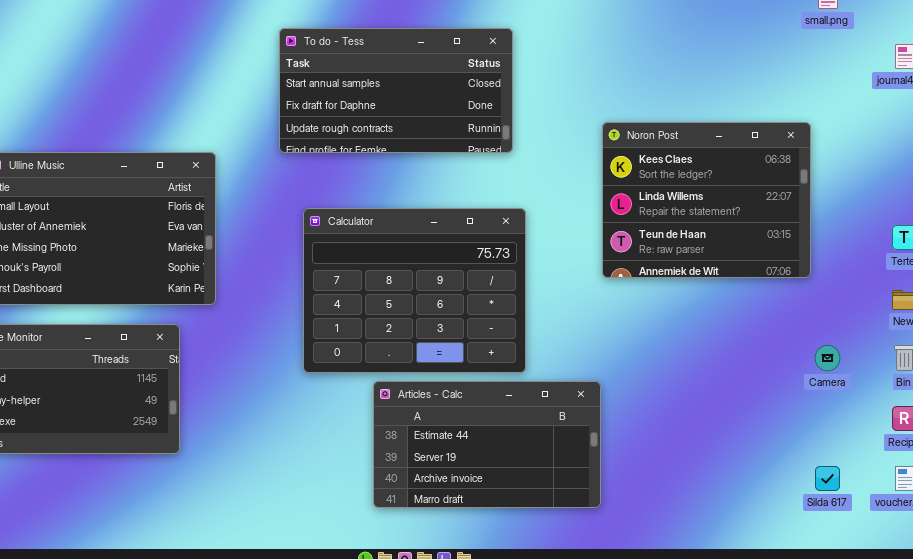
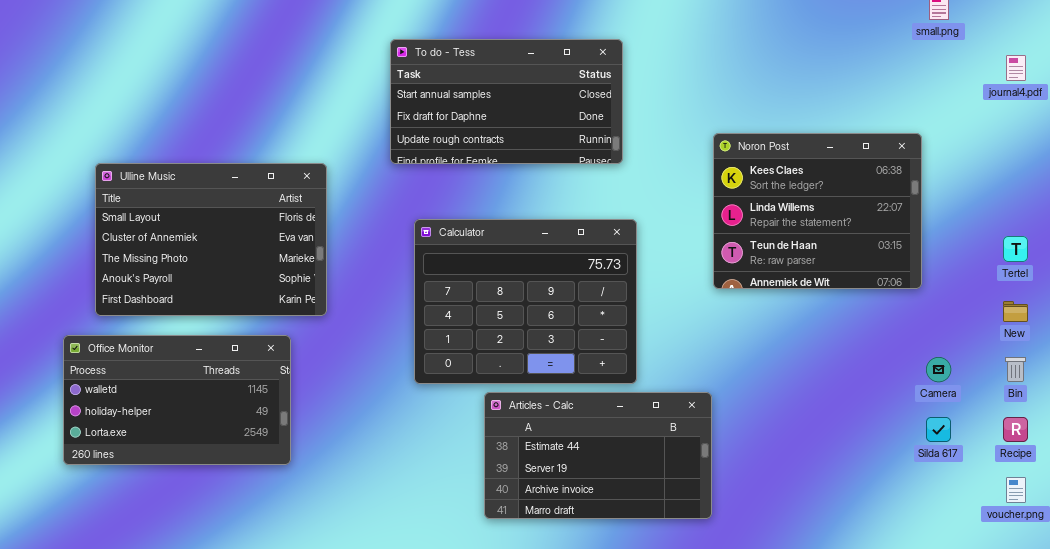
Silda 617: [815,466,840,491] -> [926,417,951,442], moved

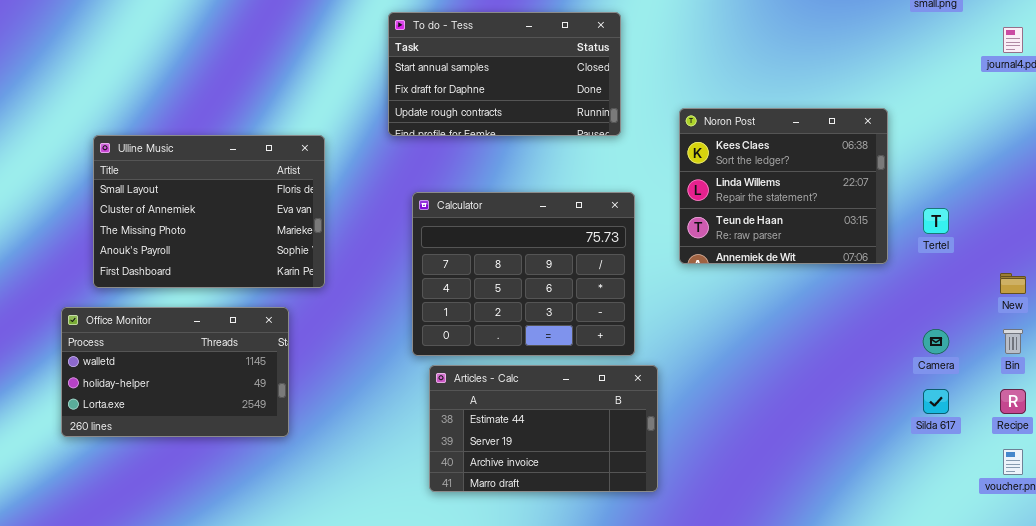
Noron Post: [713,133,922,289] -> [679,108,888,264], moved
Tertel: [1003,236,1028,262] -> [923,208,949,234], moved
Articles - Calc: [484,392,712,519] -> [429,365,658,492], moved

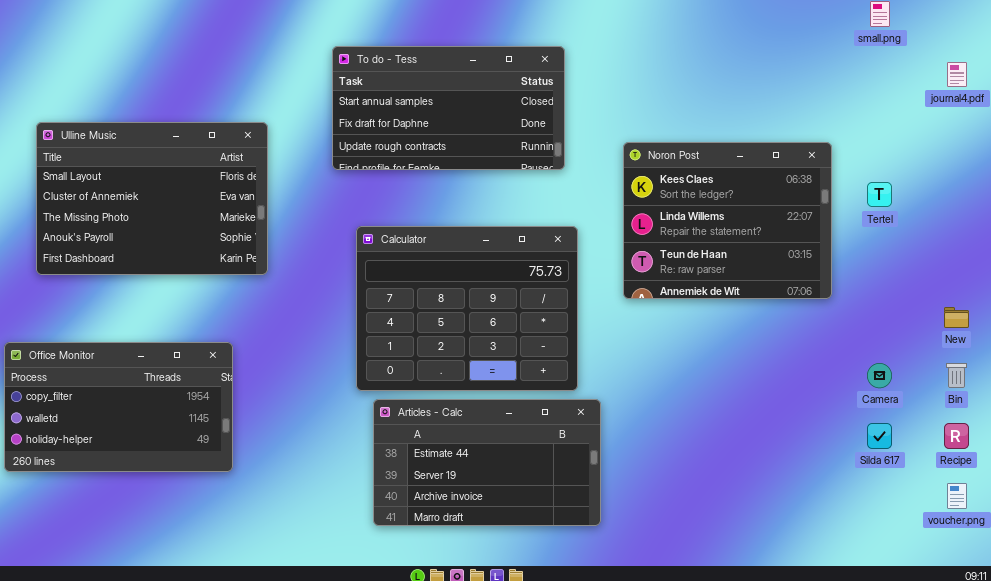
Ulline Music: [93,135,325,288] -> [36,122,268,275], moved
Tertel: [923,208,949,234] -> [867,182,892,207], moved
Office Monitor: [61,307,289,437] -> [4,342,233,472], scrolled up 1 row

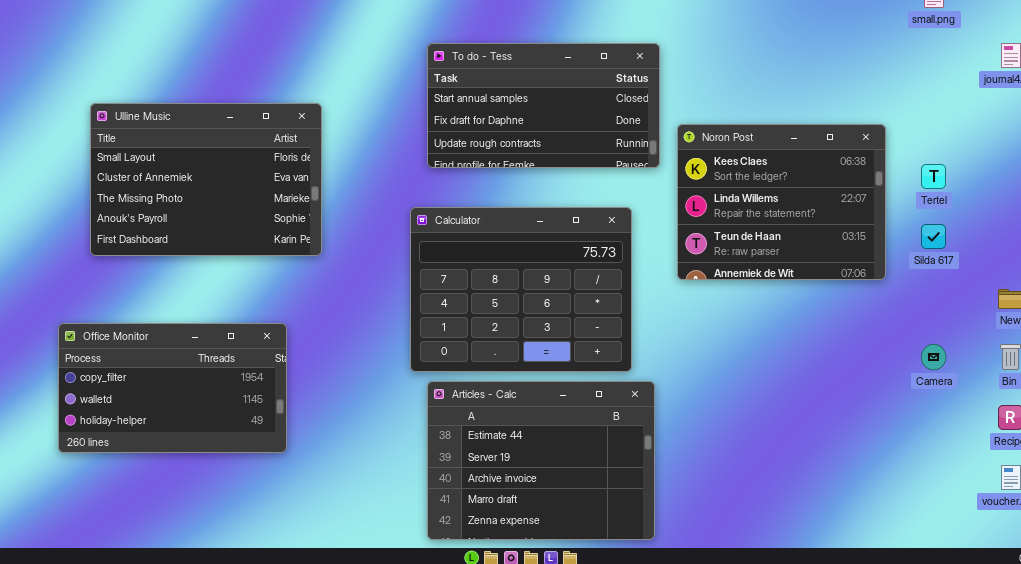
To do - Tess: [332,46,565,170] -> [427,43,660,168], moved
Articles - Calc: [373,399,601,526] -> [427,381,655,540], resized
Silda 617: [867,423,892,449] -> [921,224,946,249], moved

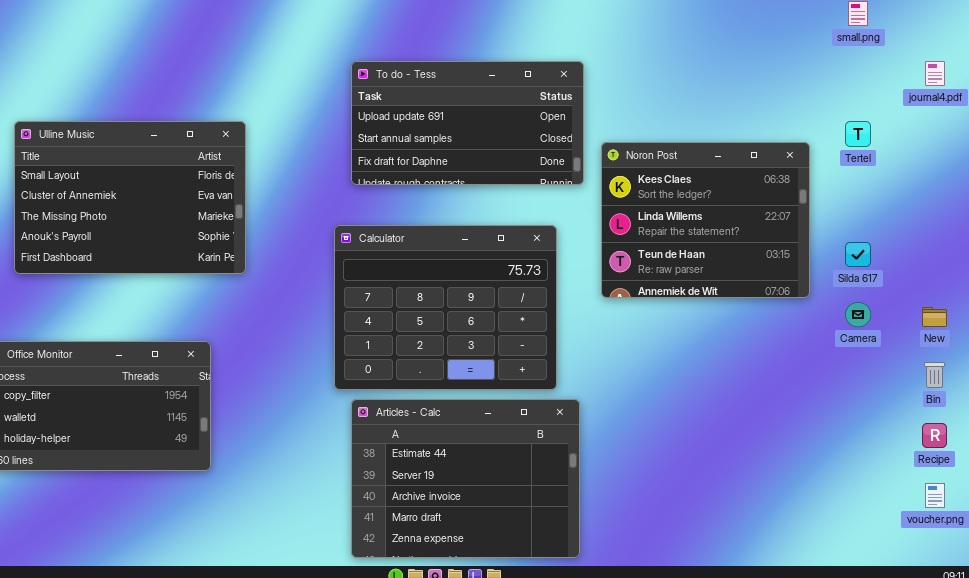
To do - Tess: [427,43,660,168] -> [351,61,584,185], scrolled up 1 row
Tertel: [921,164,946,189] -> [845,121,871,147], moved
Camera: [921,344,946,370] -> [845,302,871,327], moved

